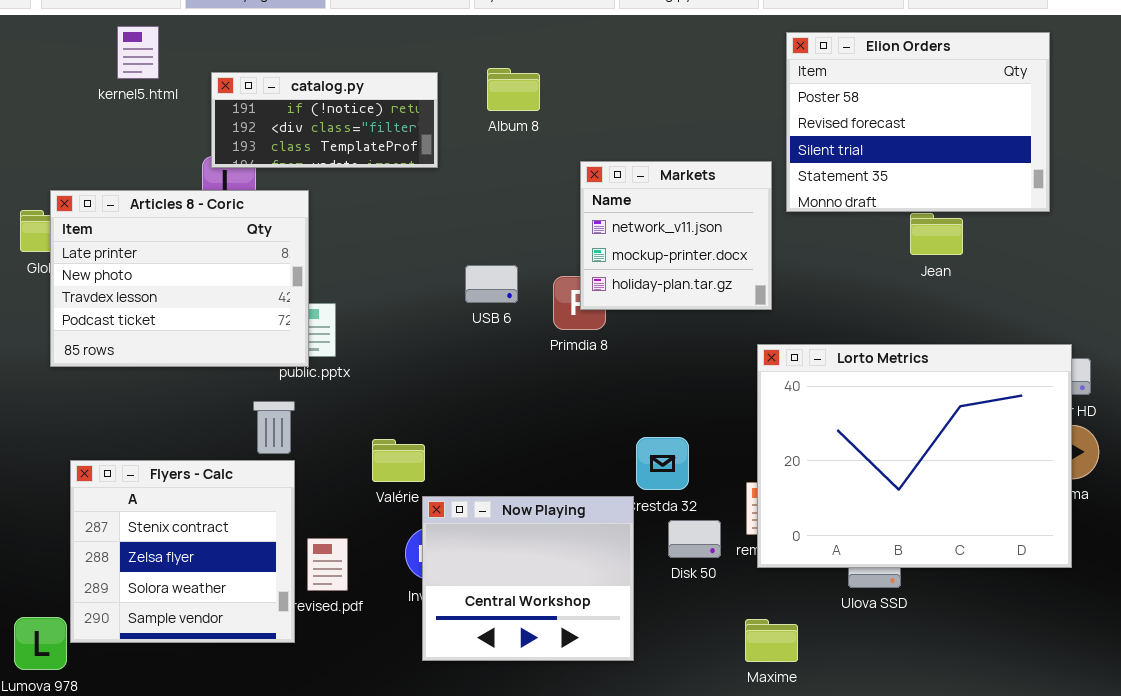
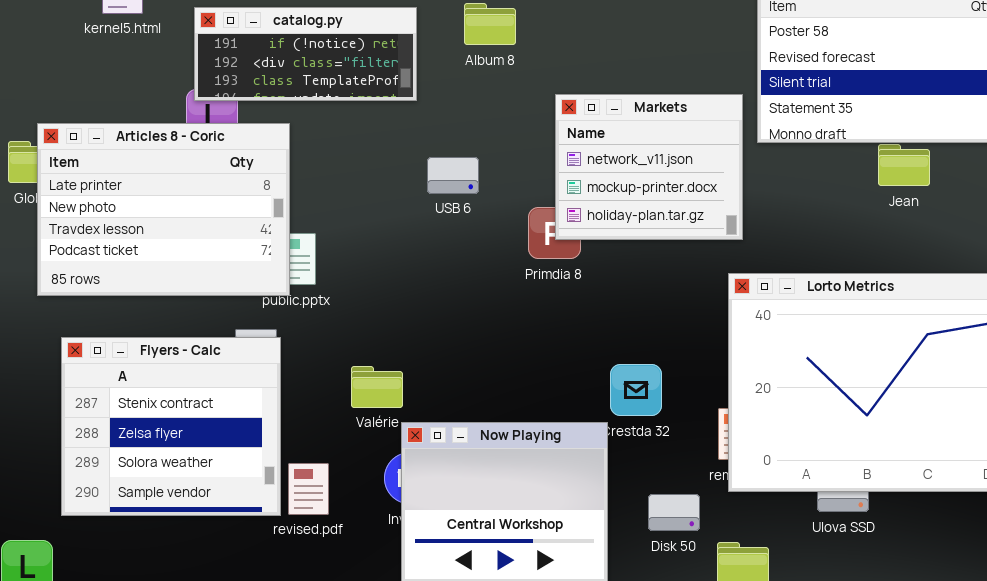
USB 6: [465,265,518,303] -> [427,157,479,194], moved
Flyers - Calc: [70,460,295,643] -> [61,337,281,516], moved
Disk 50: [668,520,721,558] -> [648,494,700,531], moved

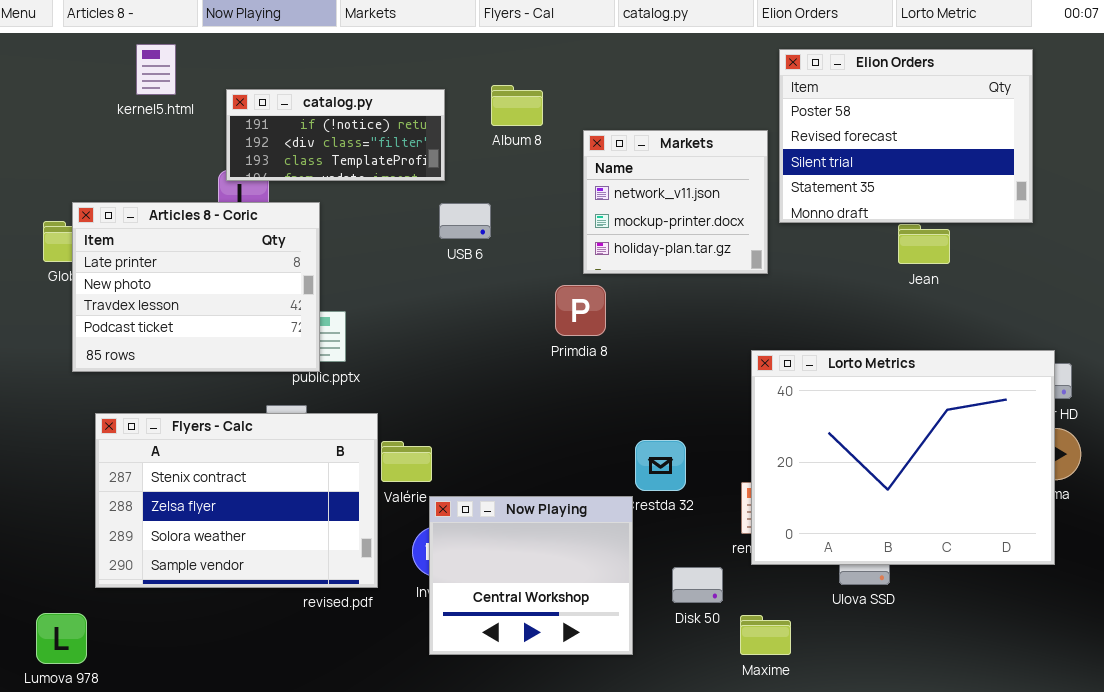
Markets: [555,94,743,240] -> [583,130,768,274], moved
USB 6: [427,157,479,194] -> [439,203,491,239], moved
Flyers - Calc: [61,337,281,516] -> [95,413,378,588], resized

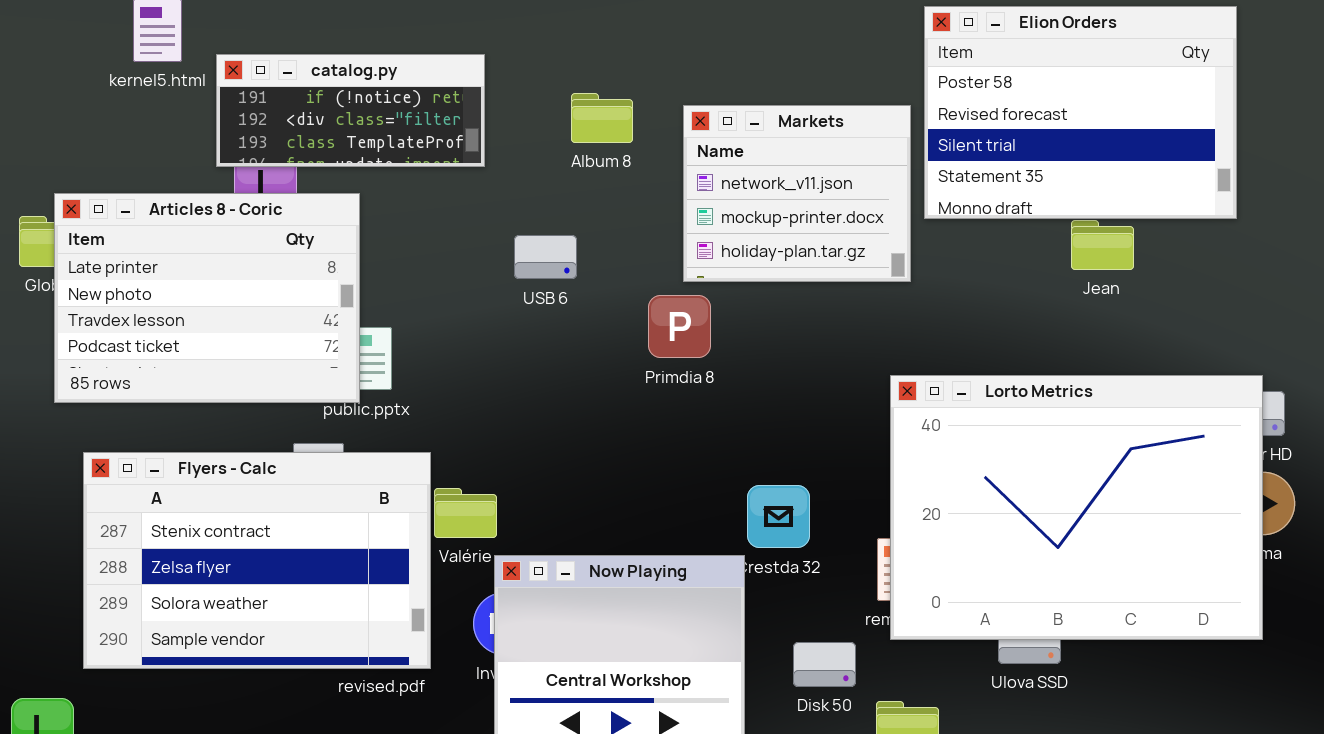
Album 8: [491,85,543,126] -> [571,93,633,143], moved
catalog.py: [226,89,445,181] -> [216,54,485,167], moved
USB 6: [439,203,491,239] -> [514,235,577,279], moved

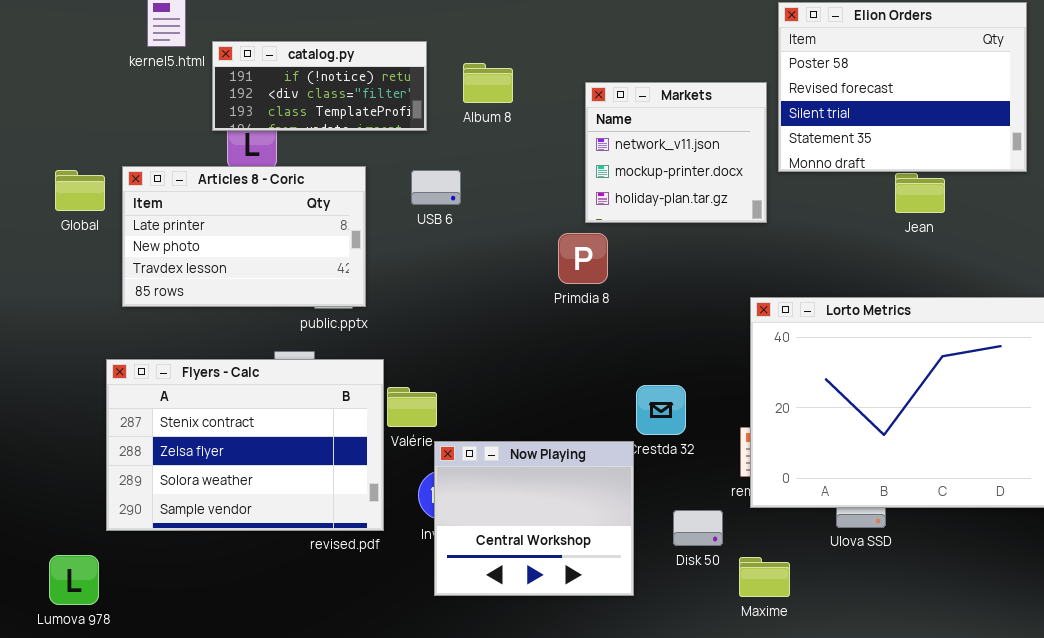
Album 8: [571,93,633,143] -> [463,63,513,103], moved
Articles 8 - Coric: [54,193,360,403] -> [122,166,366,307], moved, resized
USB 6: [514,235,577,279] -> [411,170,461,205], moved

